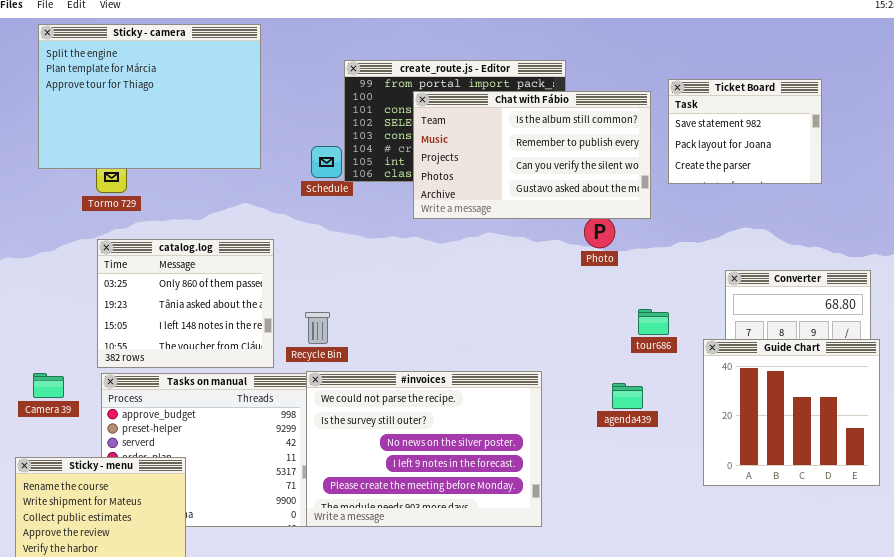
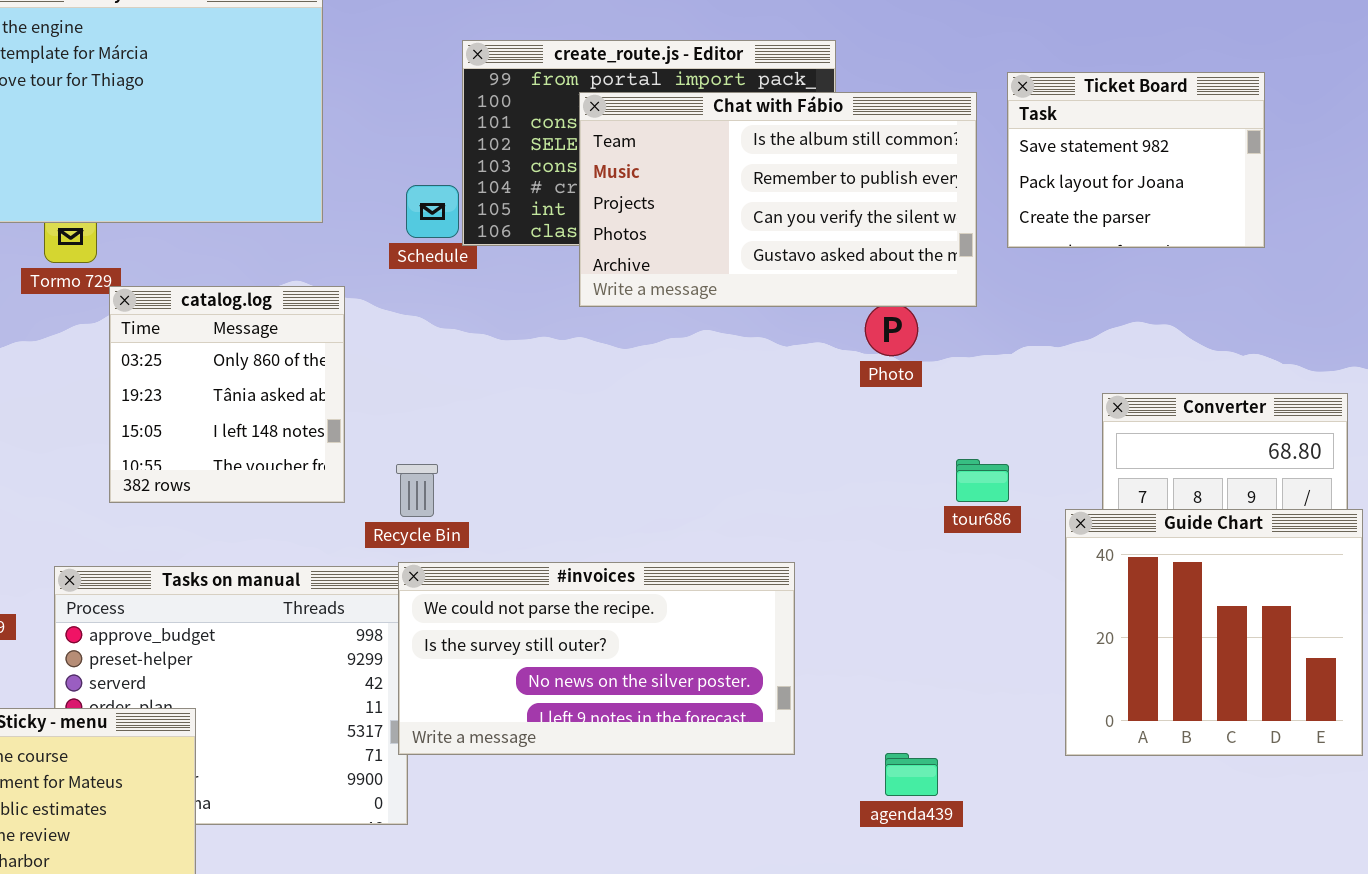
catalog.log: [97,239,274,368] -> [109,286,345,503], moved, resized
#invoices: [306,371,542,527] -> [398,562,795,755], resized
agenda439: [612,383,643,409] -> [885,753,938,796], moved

